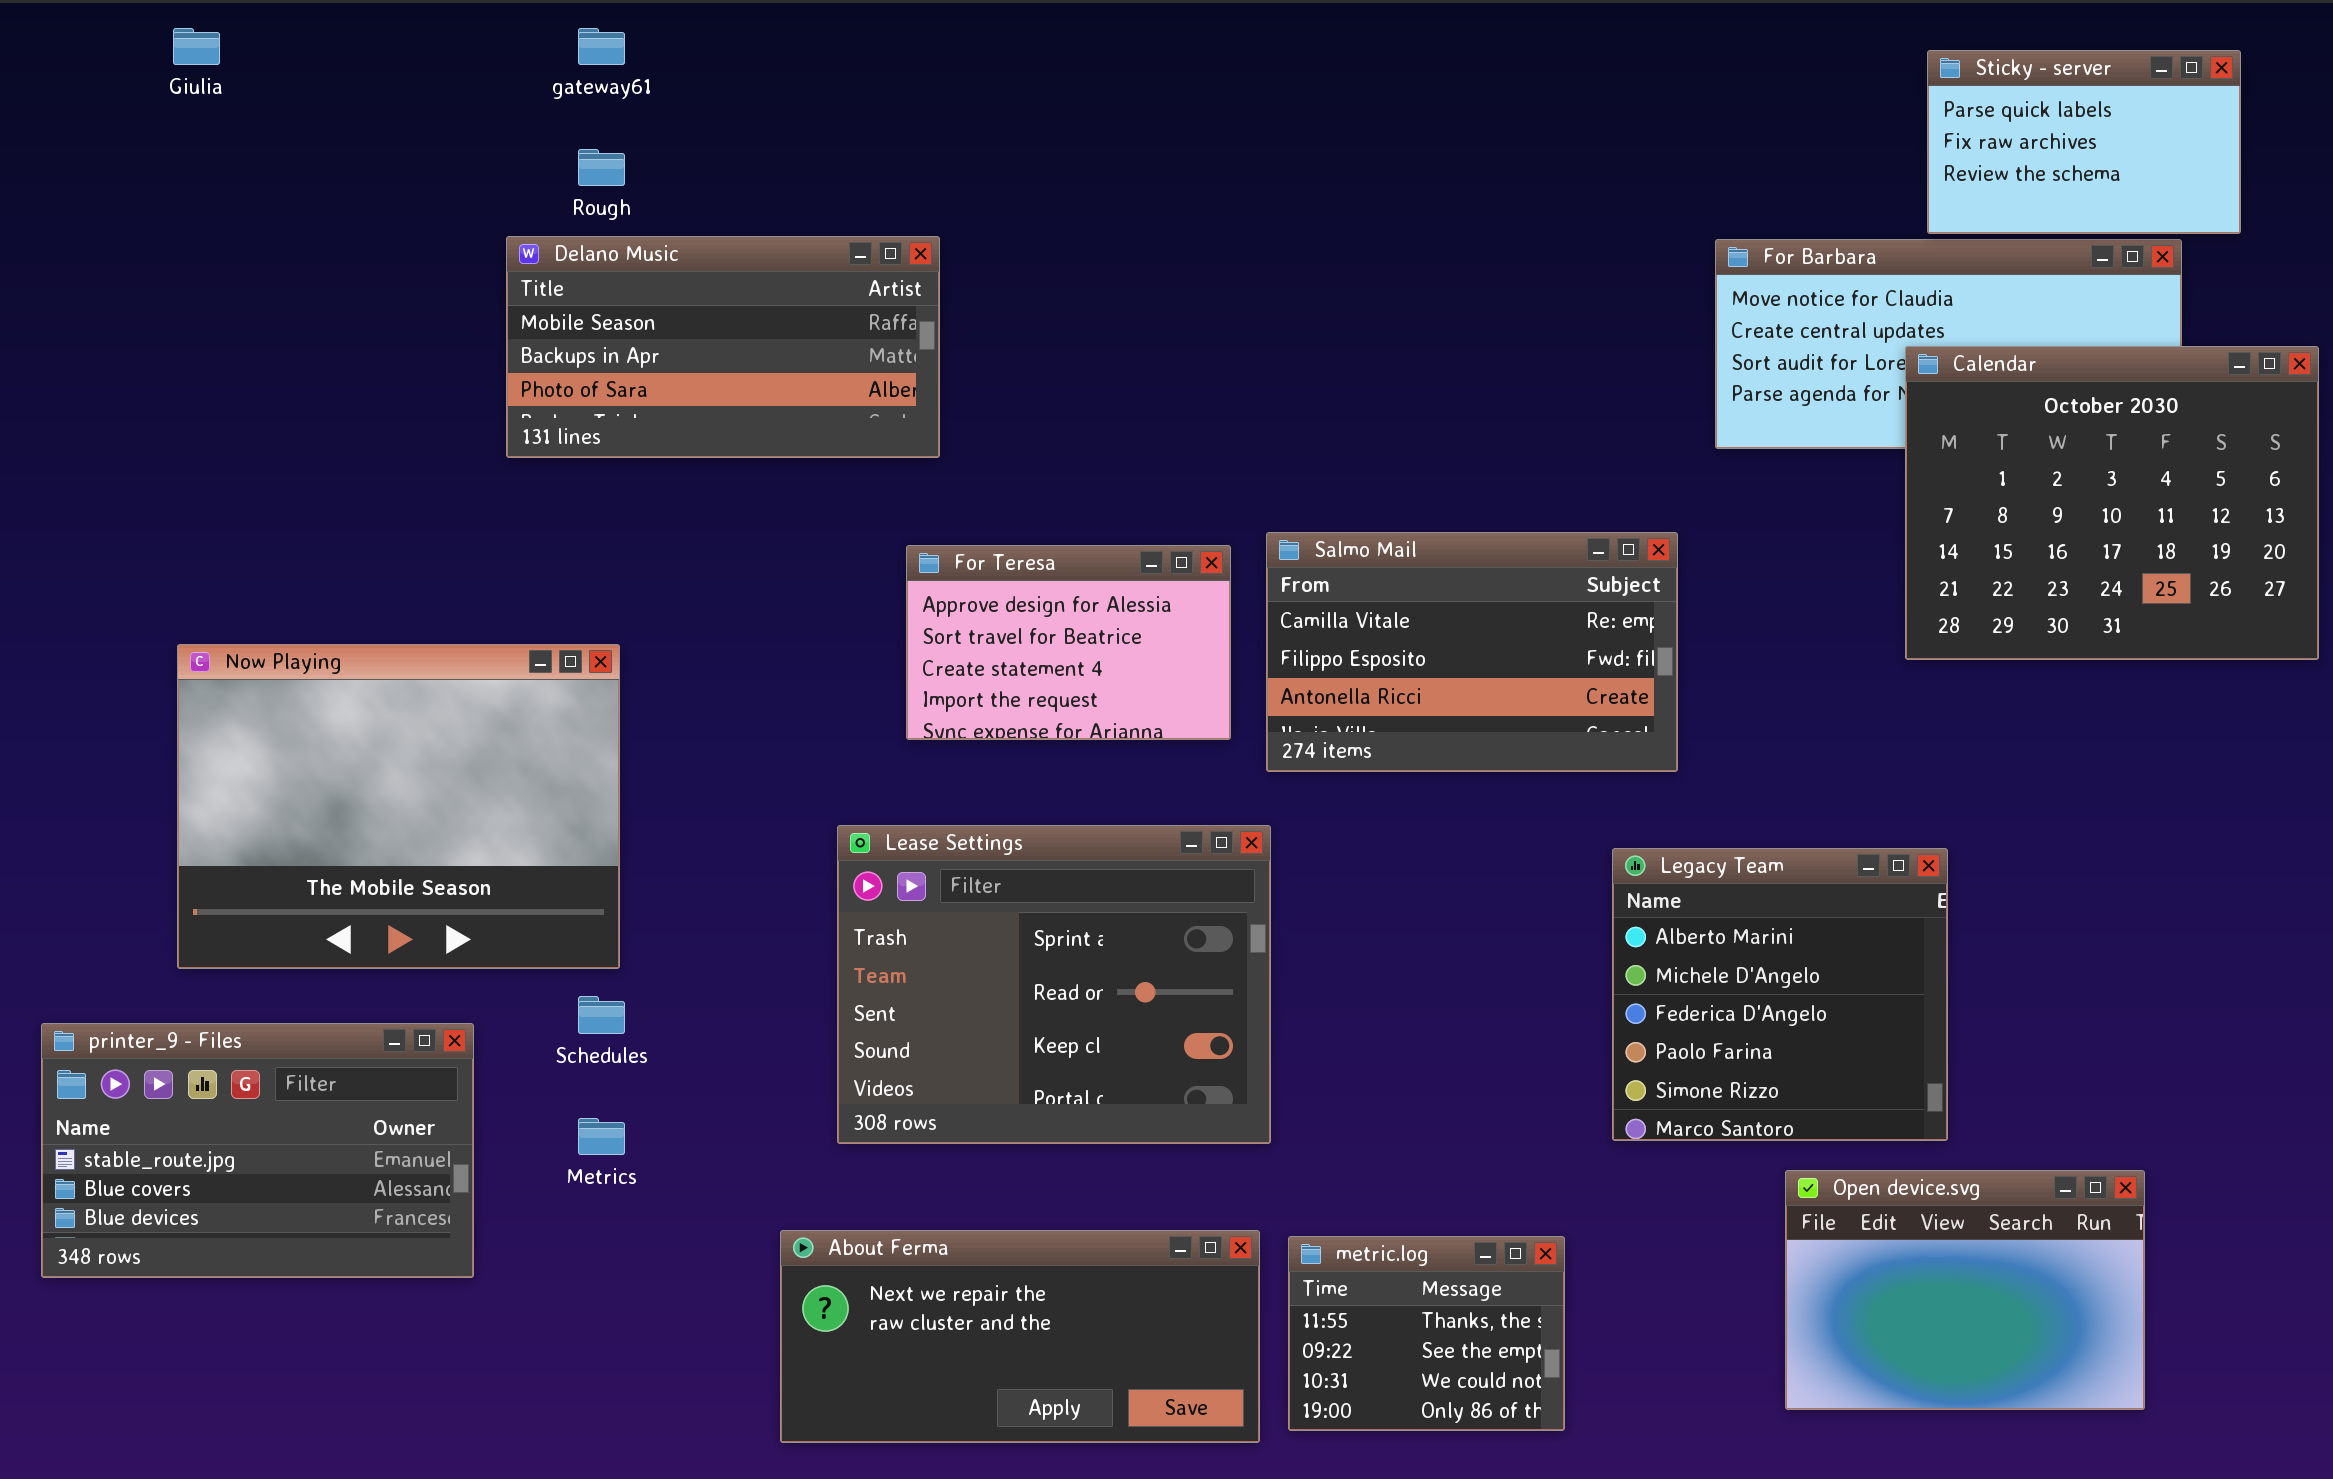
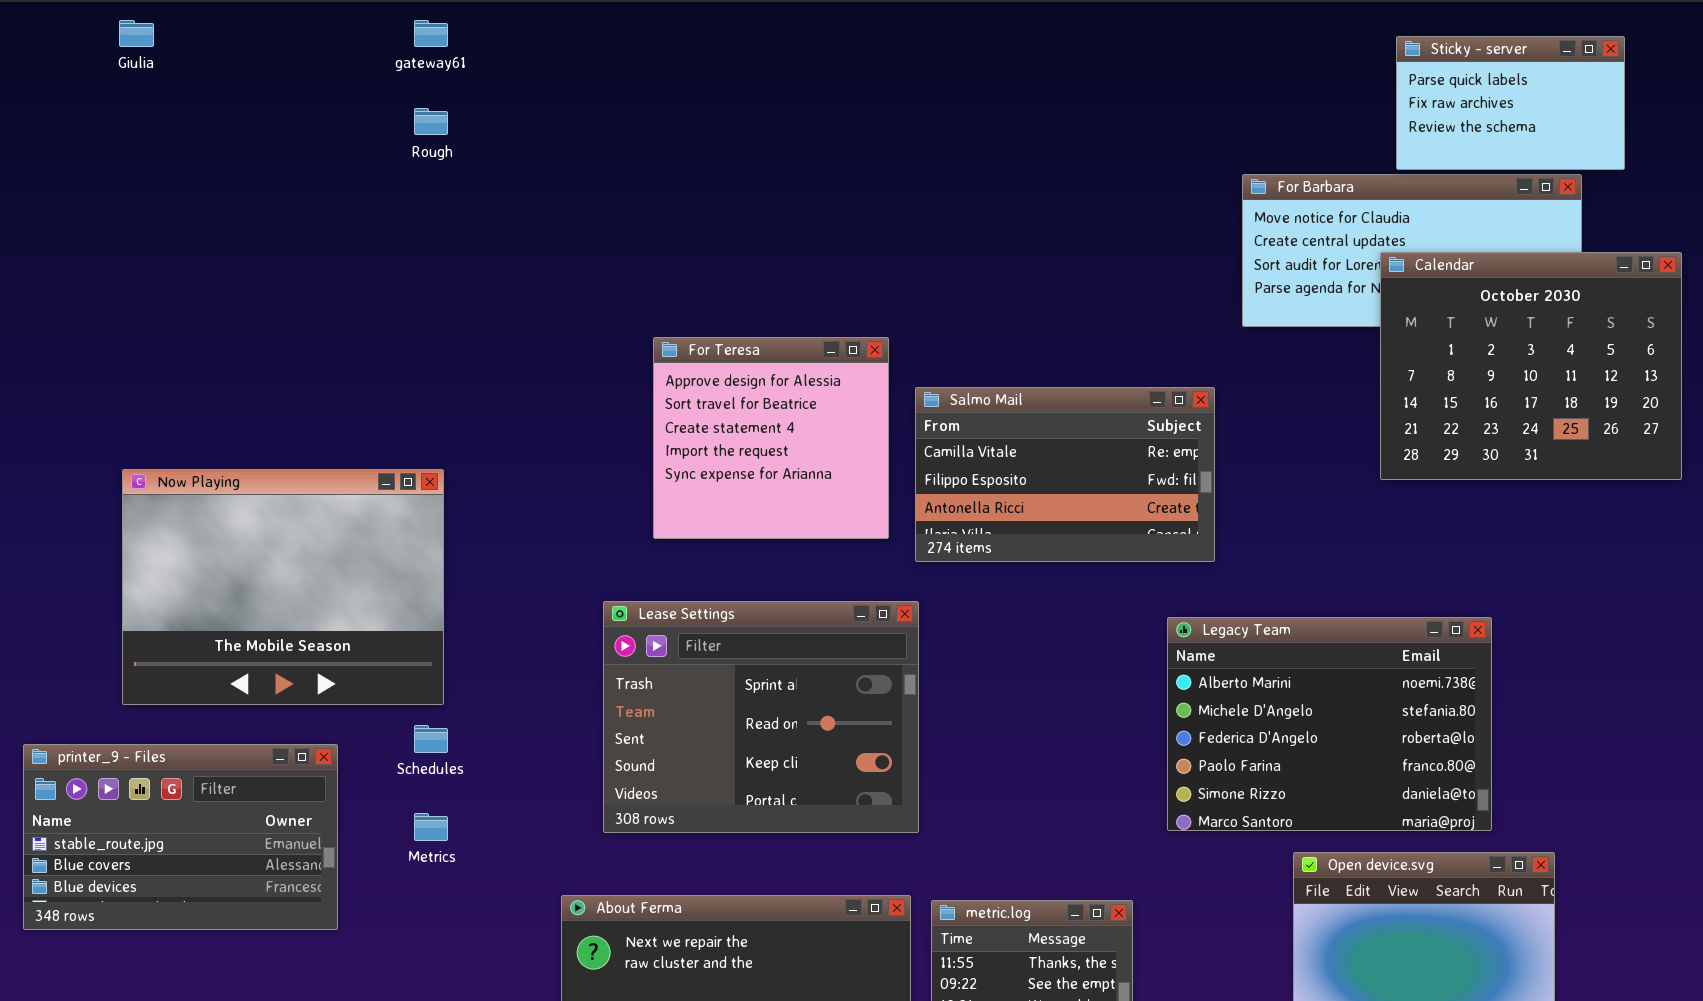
Delano Music: [506,236,940,458] -> none, closed
For Teresa: [906,545,1231,740] -> [653,337,889,539], resized
Legacy Team: [1612,848,1948,1141] -> [1167,617,1492,831], resized

